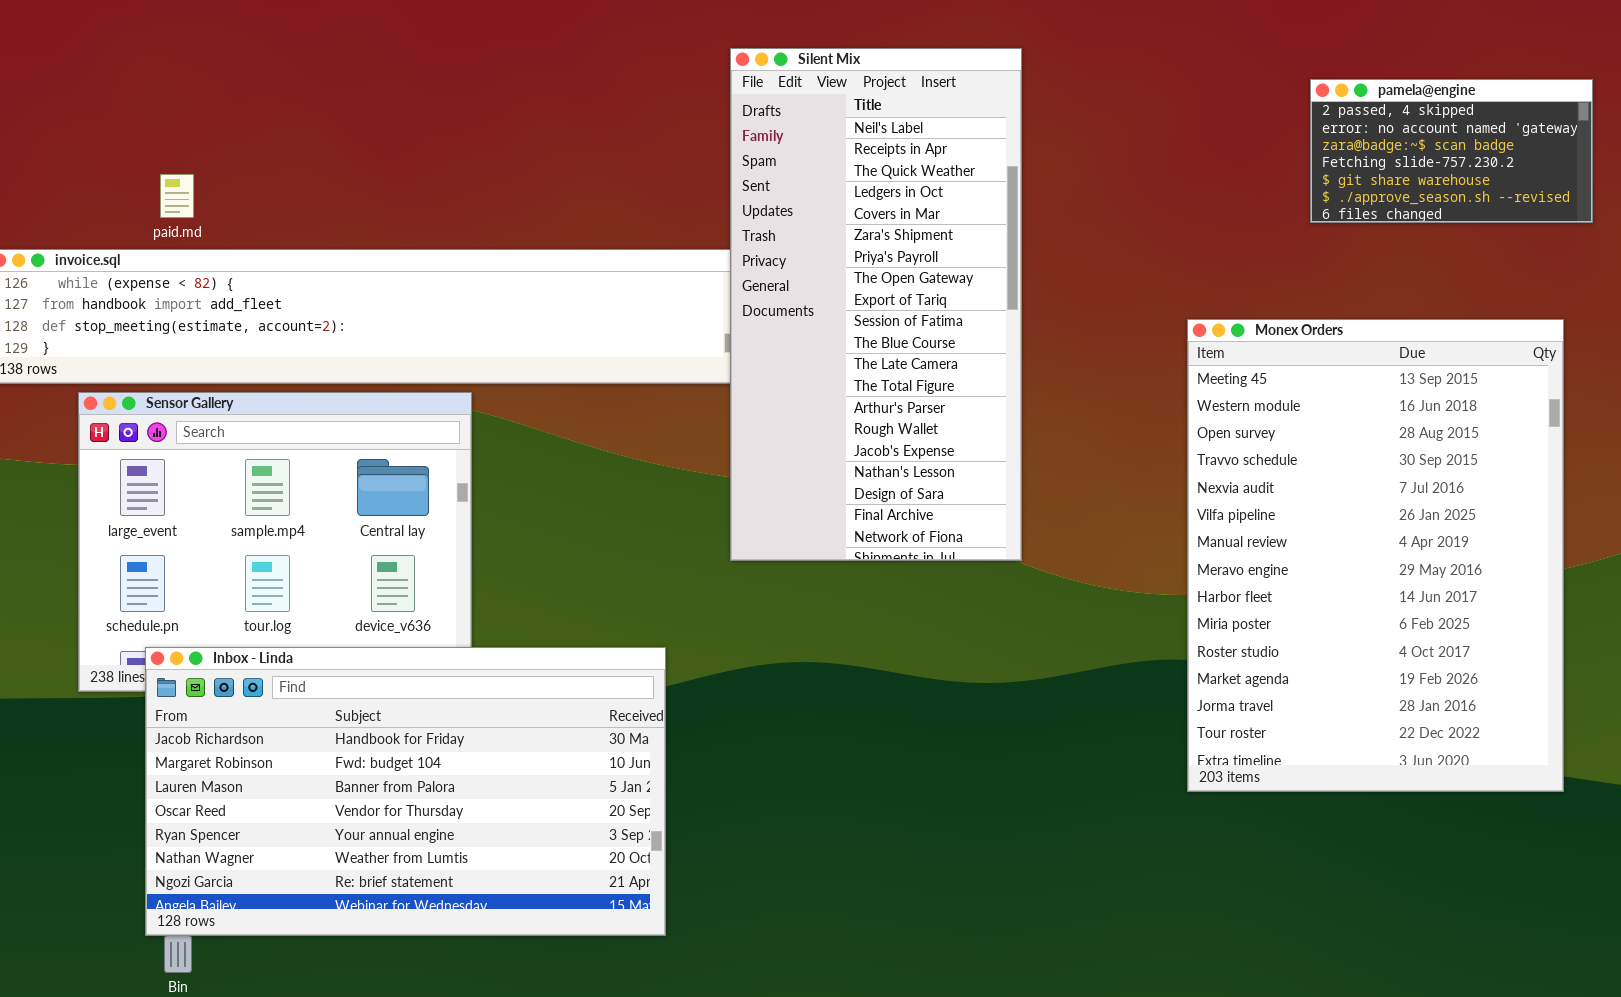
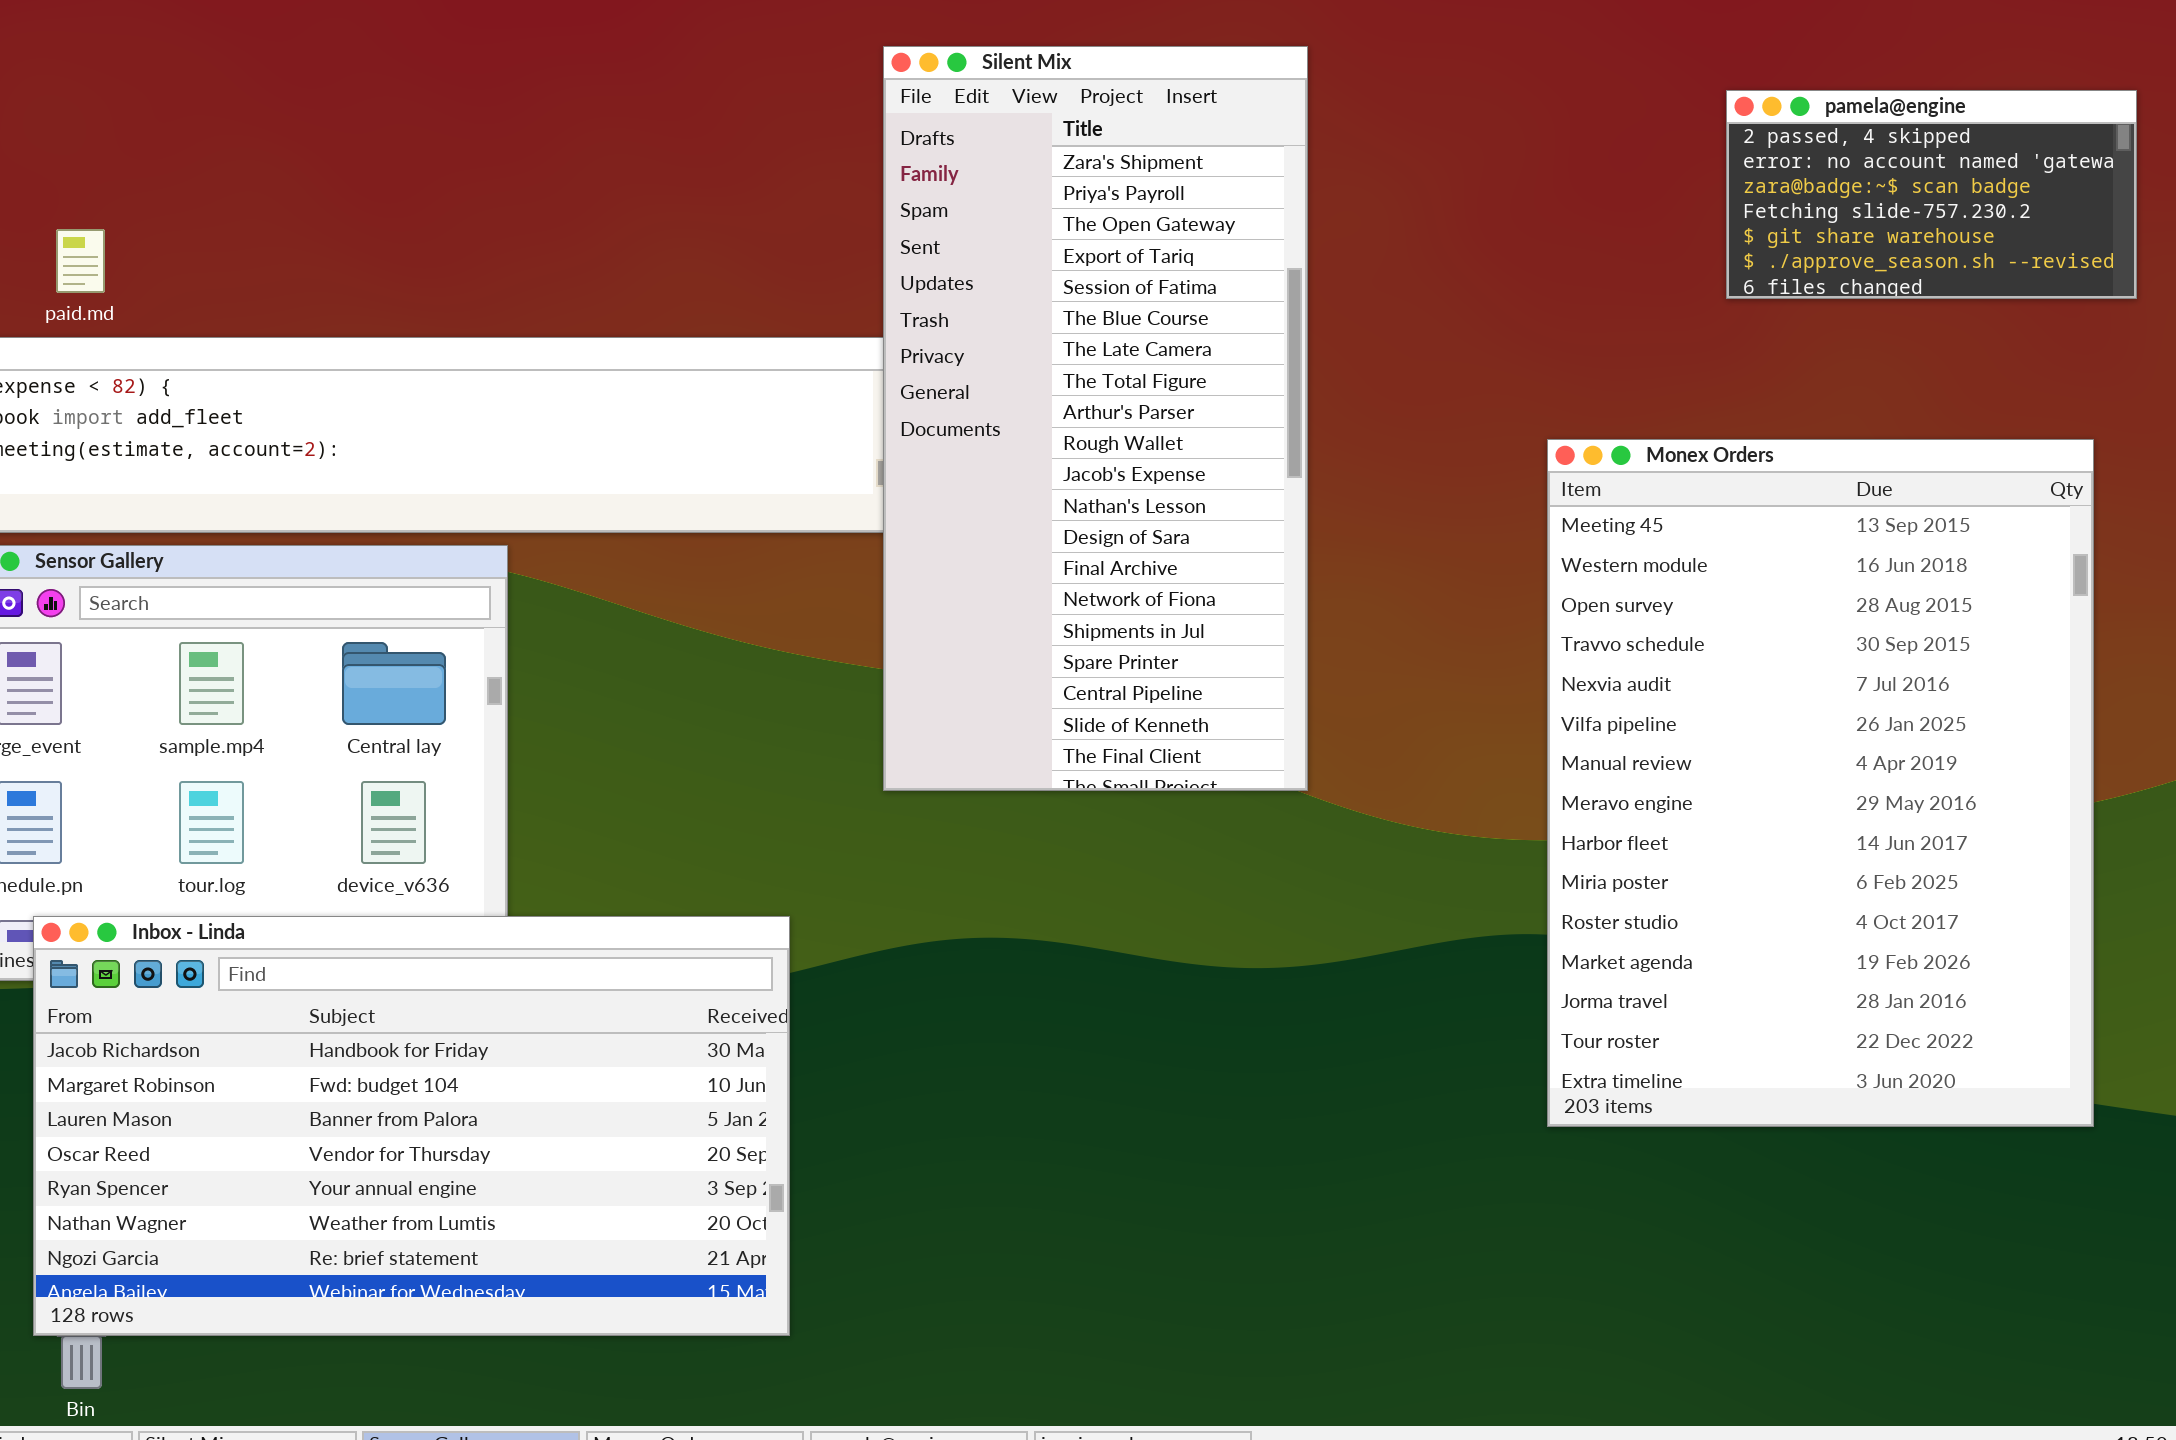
Silent Mix: [730,48,1022,561] -> [883,46,1308,791], scrolled down 5 rows

